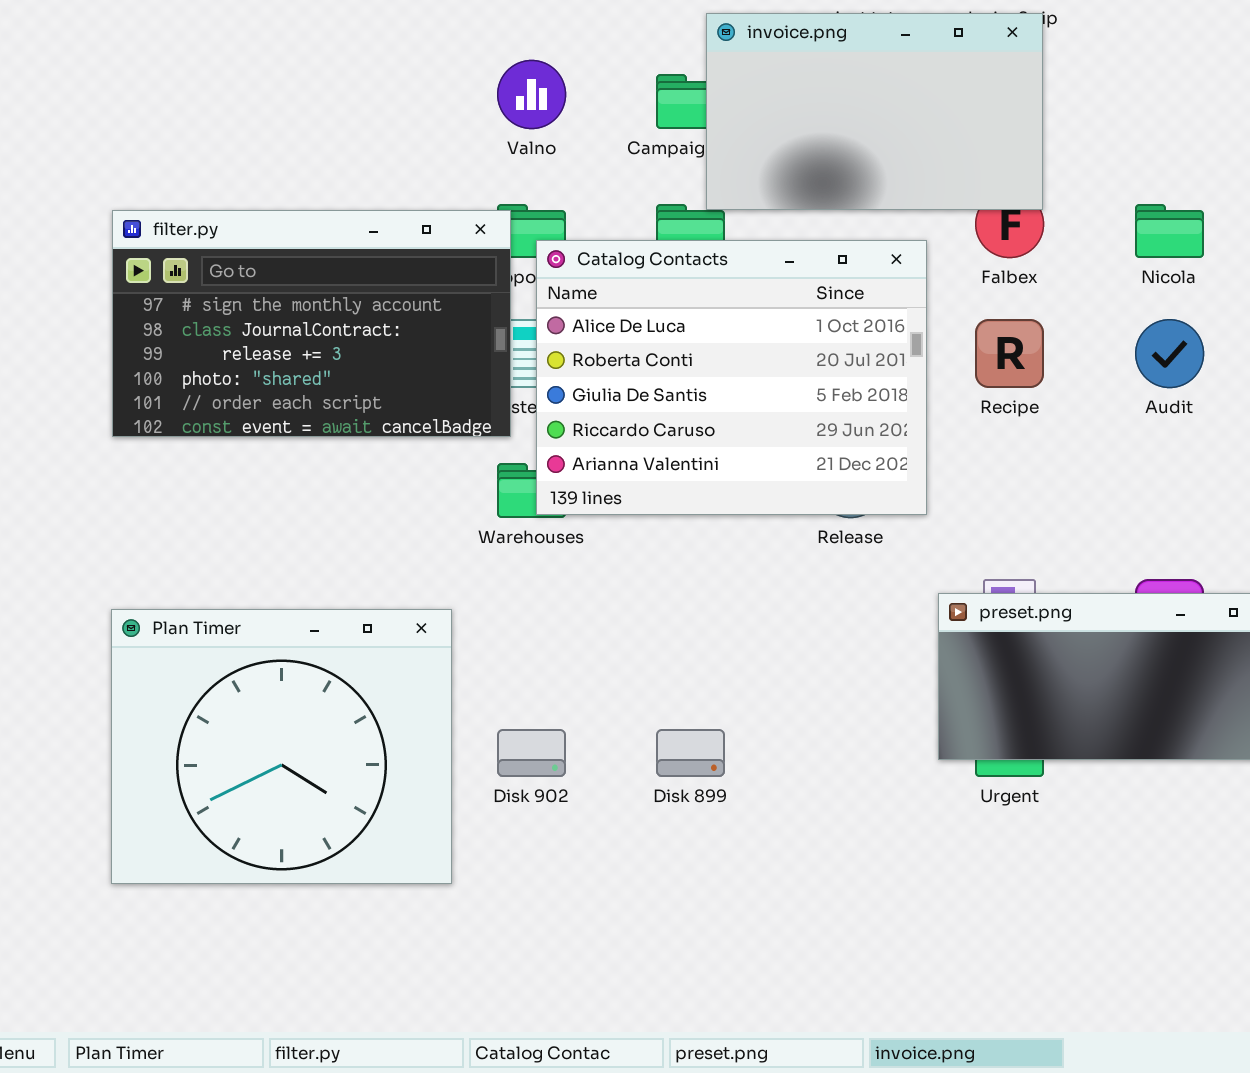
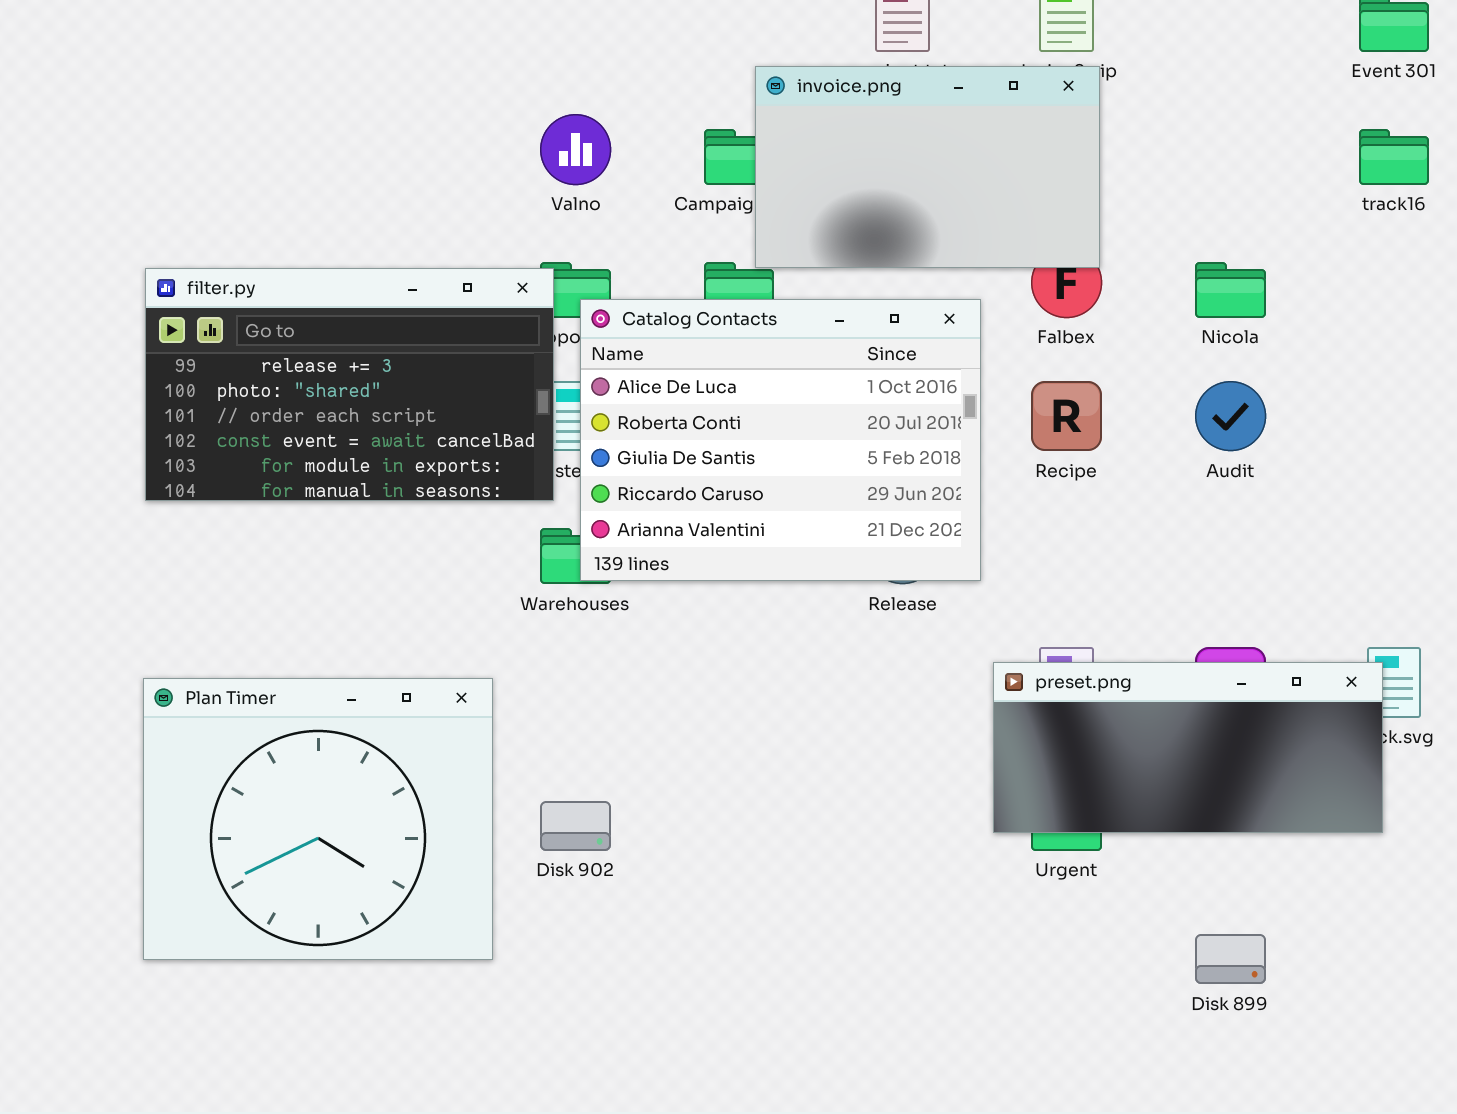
filter.py: [112,210,511,437] -> [145,268,554,501], scrolled down 2 rows
Disk 899: [656,729,725,777] -> [1195,934,1266,984], moved

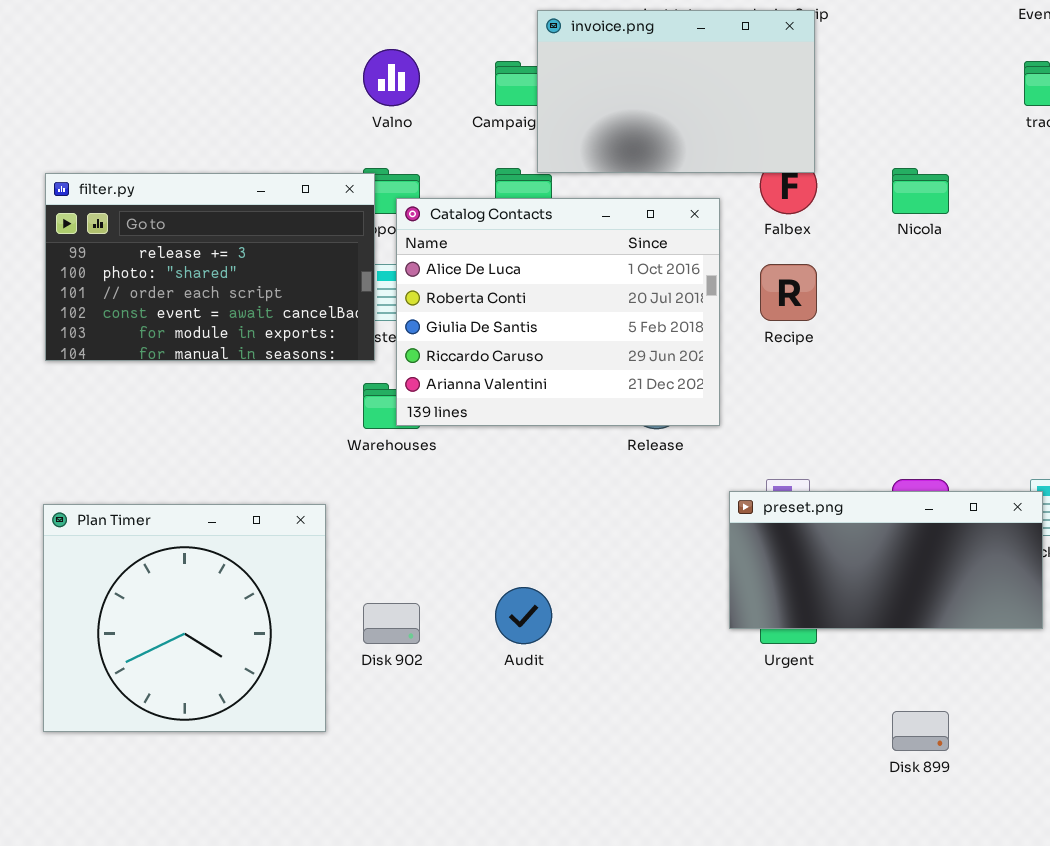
Audit: [1195,381,1266,451] -> [495,587,552,644], moved

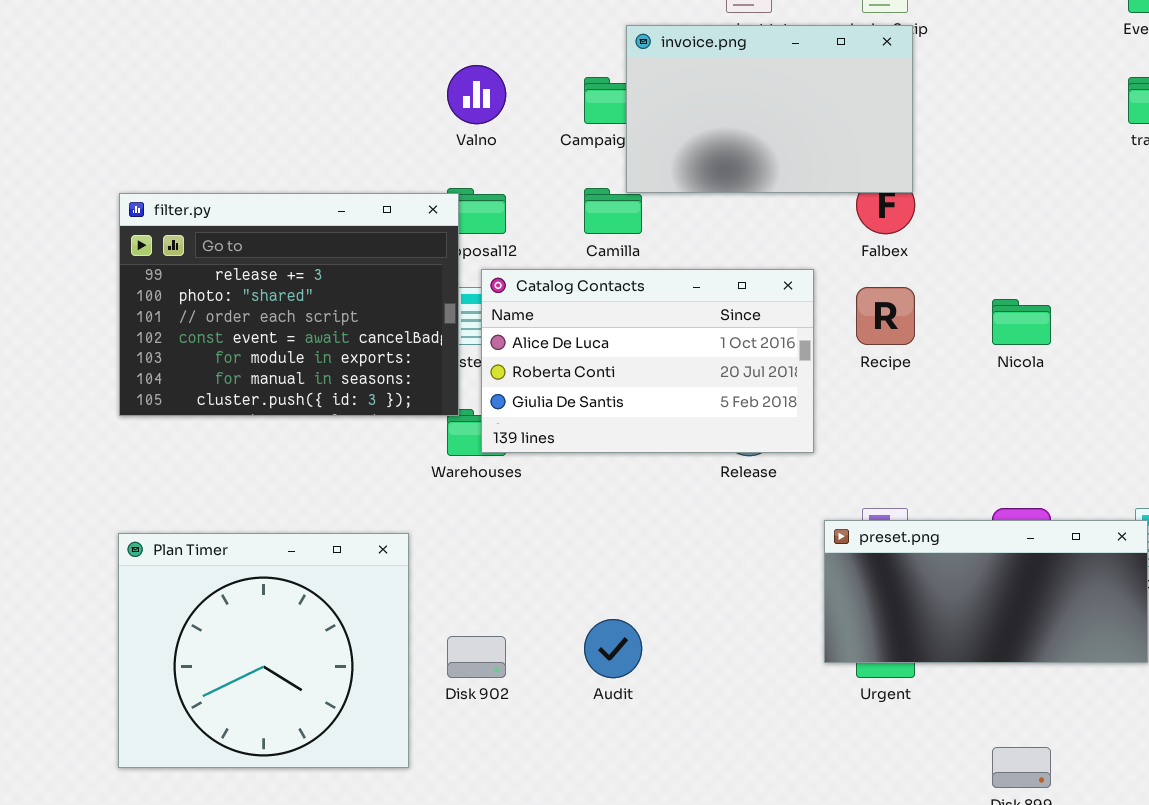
Nicola: [892,168,949,214] -> [992,299,1051,345], moved
filter.py: [45,173,375,361] -> [119,193,459,416], resized
Catalog Contacts: [396,198,720,426] -> [481,269,814,453], resized

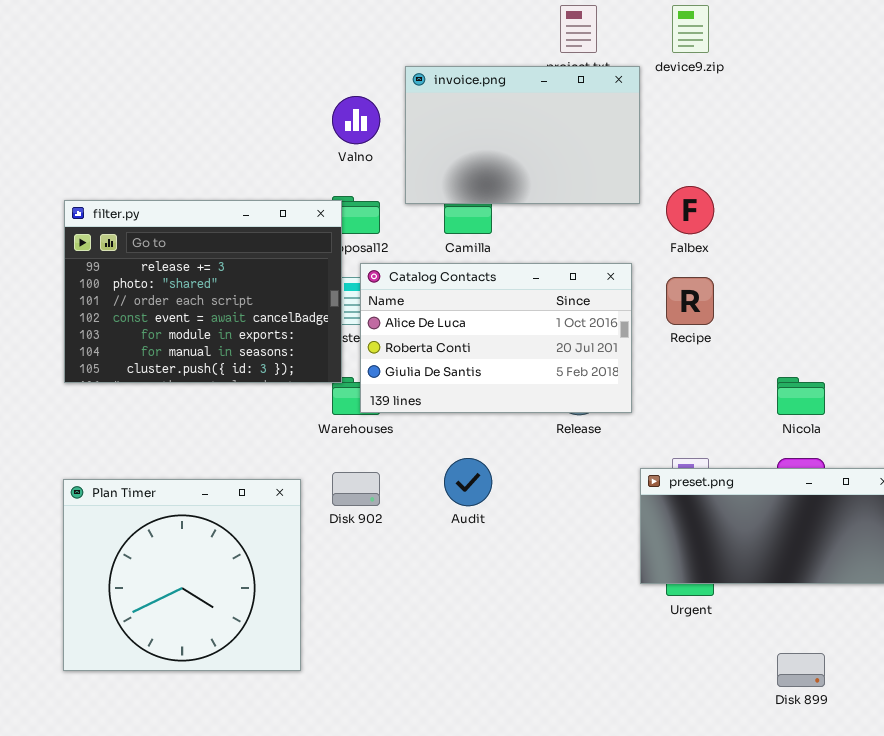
invoice.png: [626,25,913,193] -> [405,66,640,204], moved
Nicola: [992,299,1051,345] -> [777,377,825,415], moved
Audit: [584,619,642,678] -> [444,458,492,506], moved
Disk 902: [447,636,506,678] -> [332,472,380,506], moved

